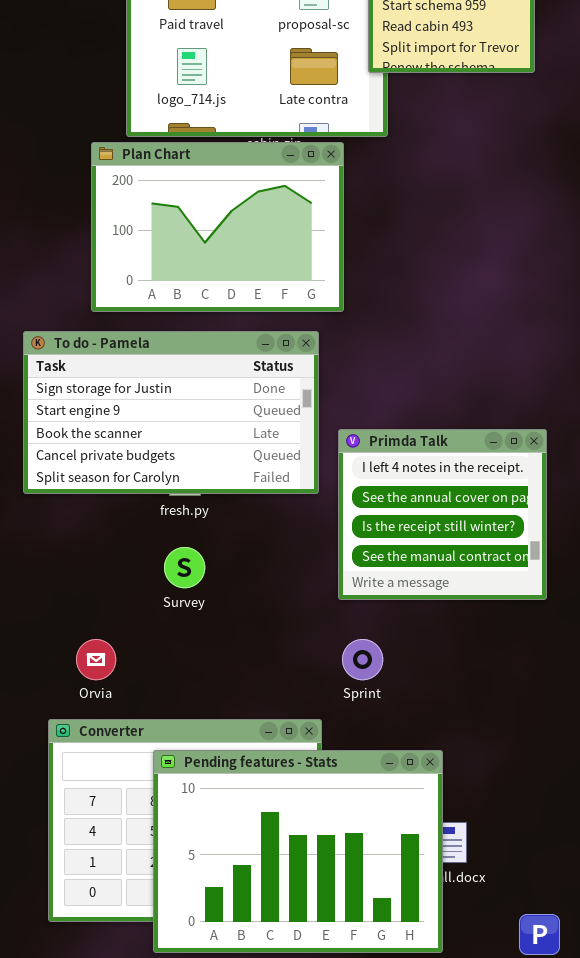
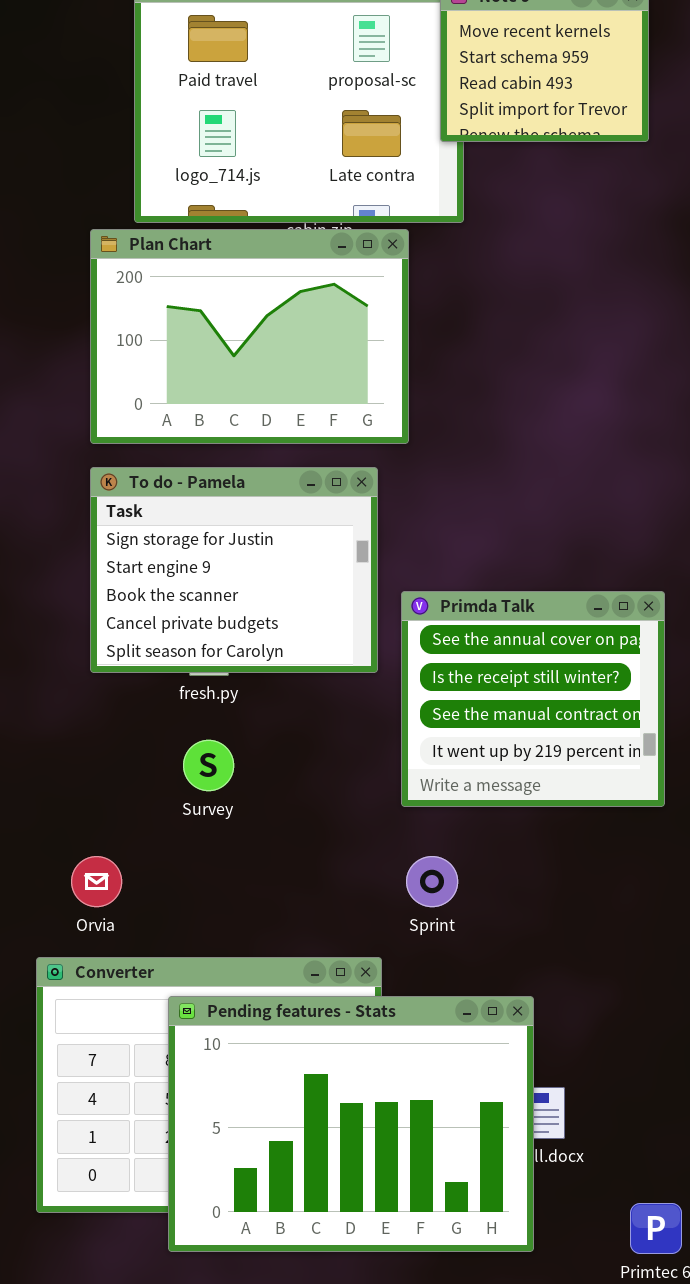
To do - Pamela: [23,331,319,494] -> [90,467,378,673], resized
Primda Talk: [338,429,547,600] -> [401,591,665,807], scrolled down 1 row

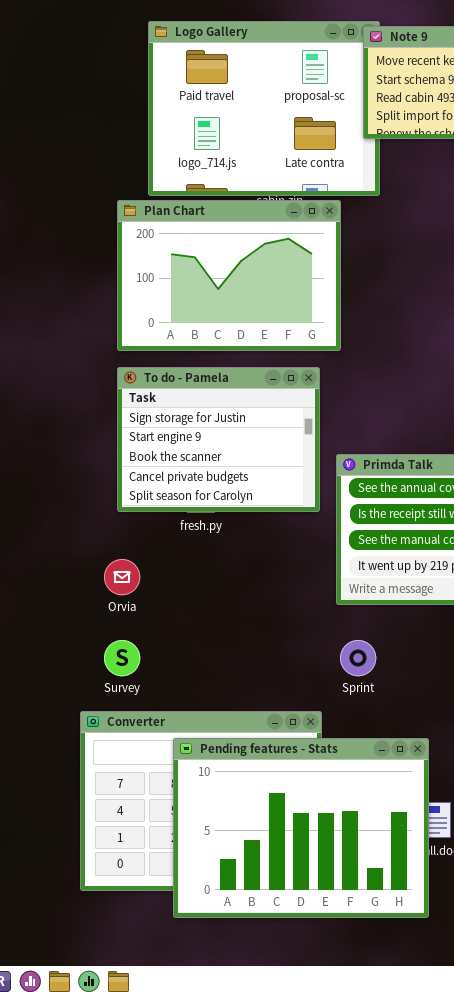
Survey: [183,740,234,791] -> [104,640,140,676], moved
Orvia: [71,856,122,907] -> [104,559,140,595], moved

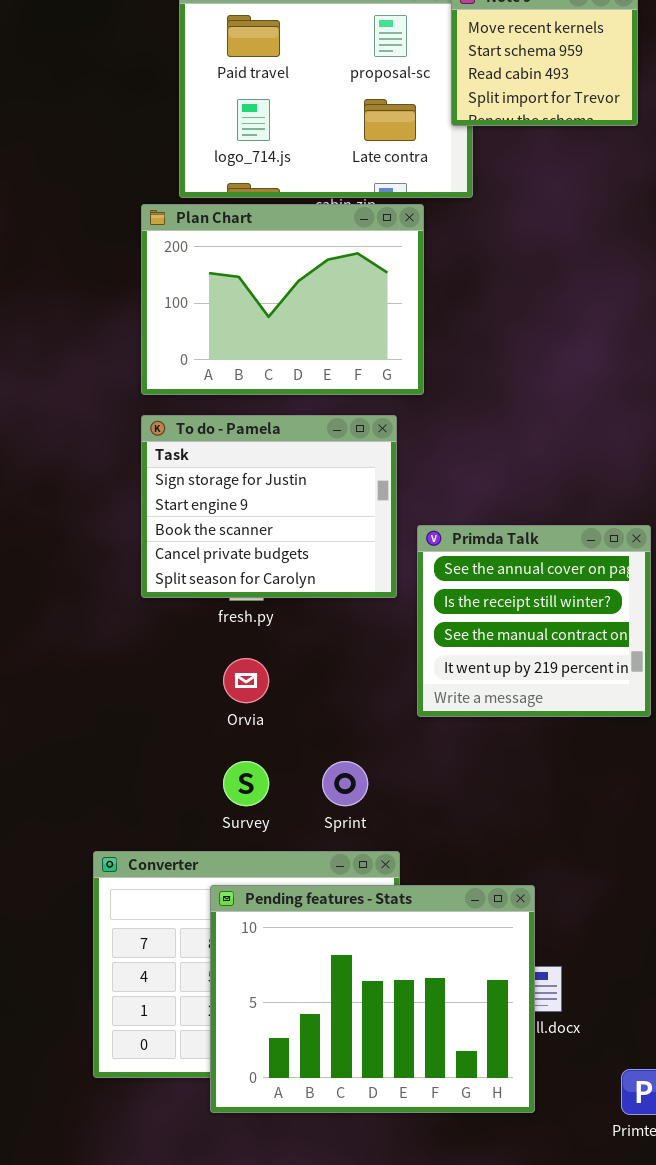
Orvia: [104,559,140,595] -> [223,658,269,703], moved
Survey: [104,640,140,676] -> [223,761,269,806], moved
Sprint: [340,640,376,676] -> [322,761,368,806], moved

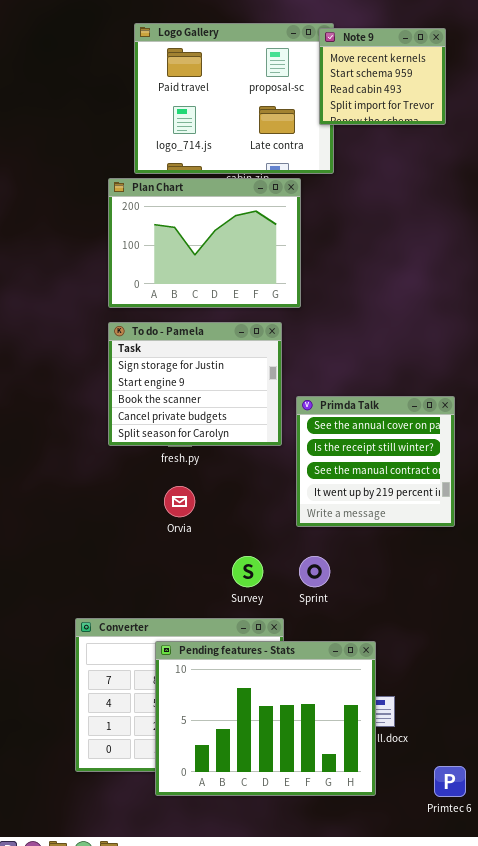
Survey: [223,761,269,806] -> [232,556,263,587], moved
Sprint: [322,761,368,806] -> [299,556,330,587], moved

